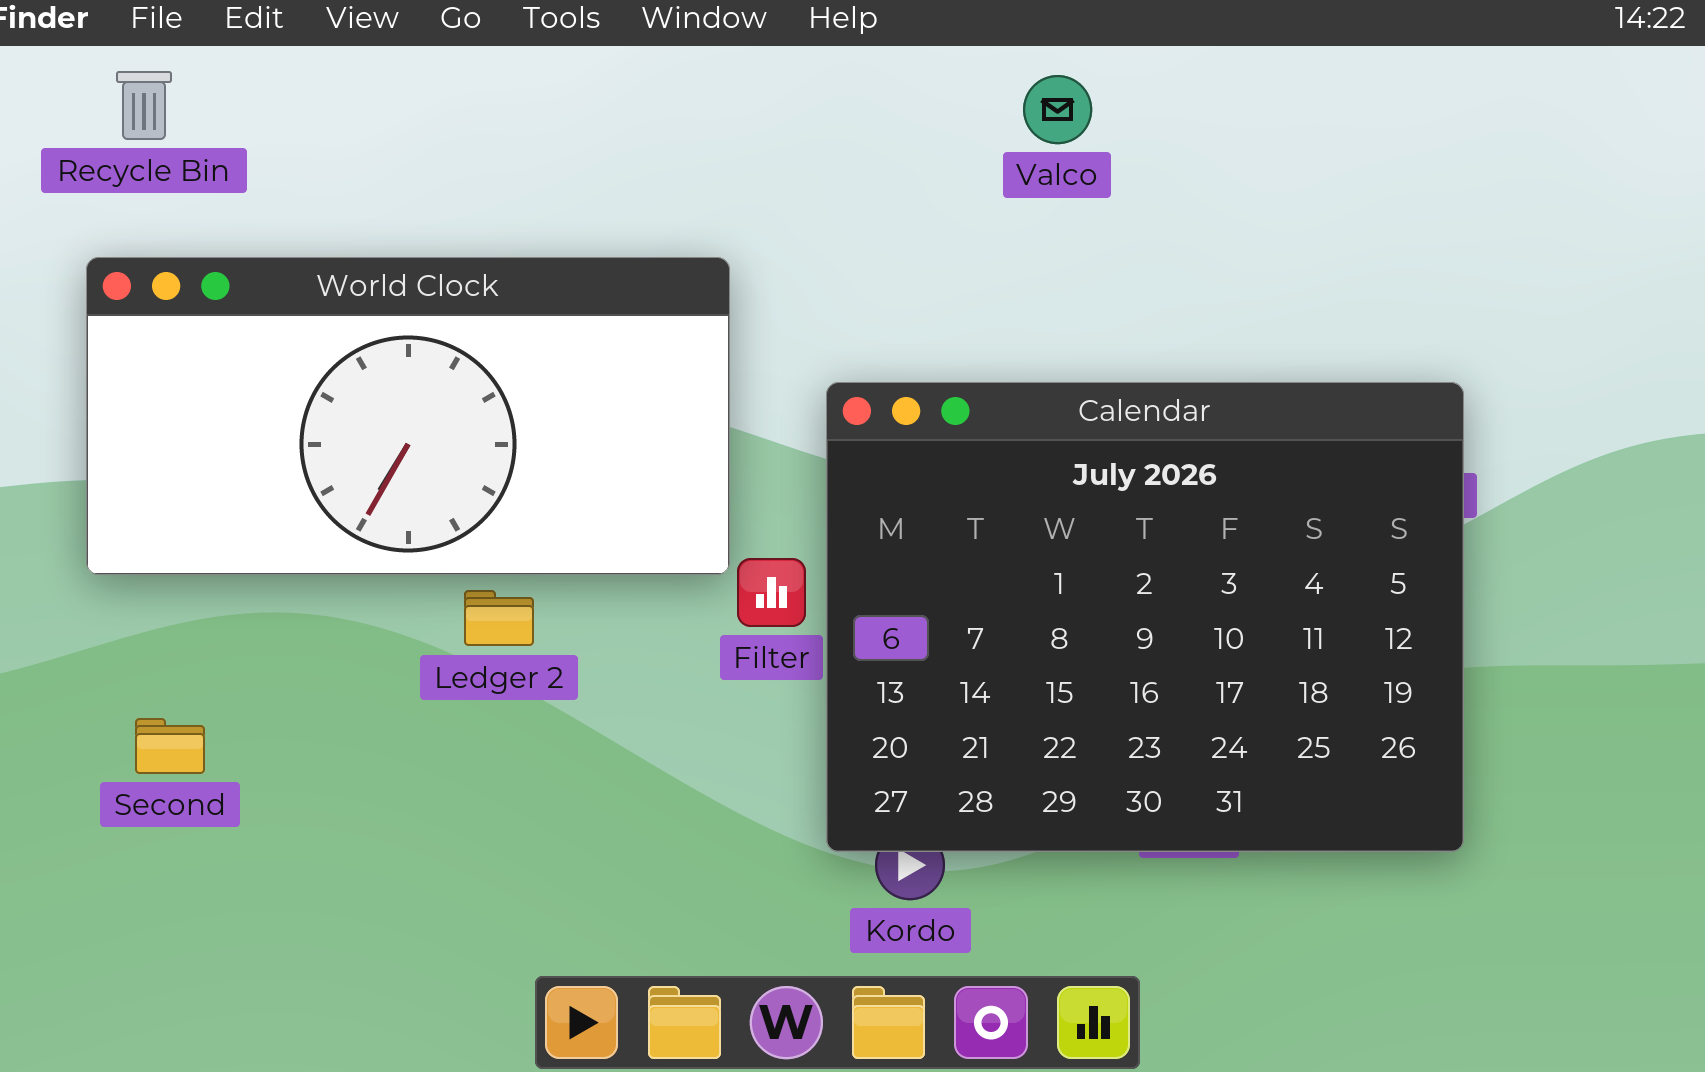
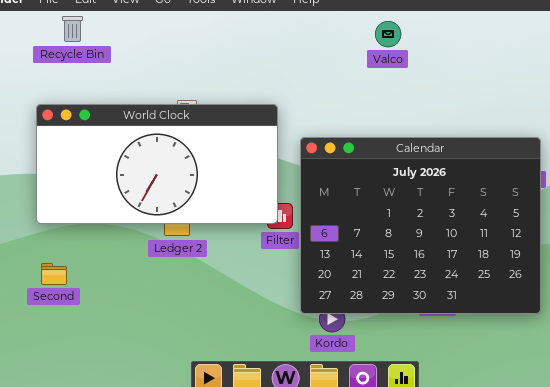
Recycle Bin: [116,71,172,140] -> [62,16,83,42], moved
World Clock: [86,257,730,575] -> [36,104,278,224], moved

